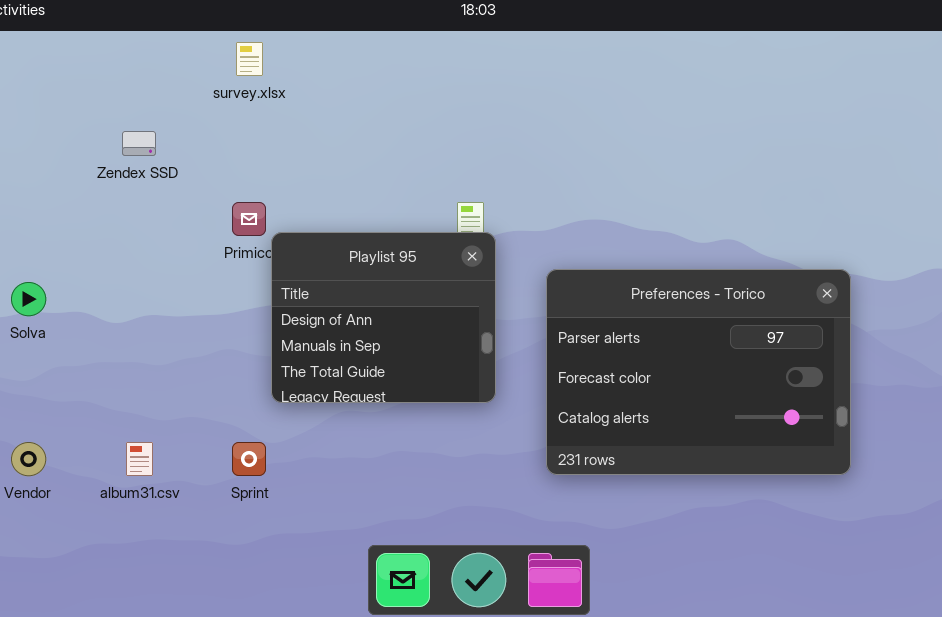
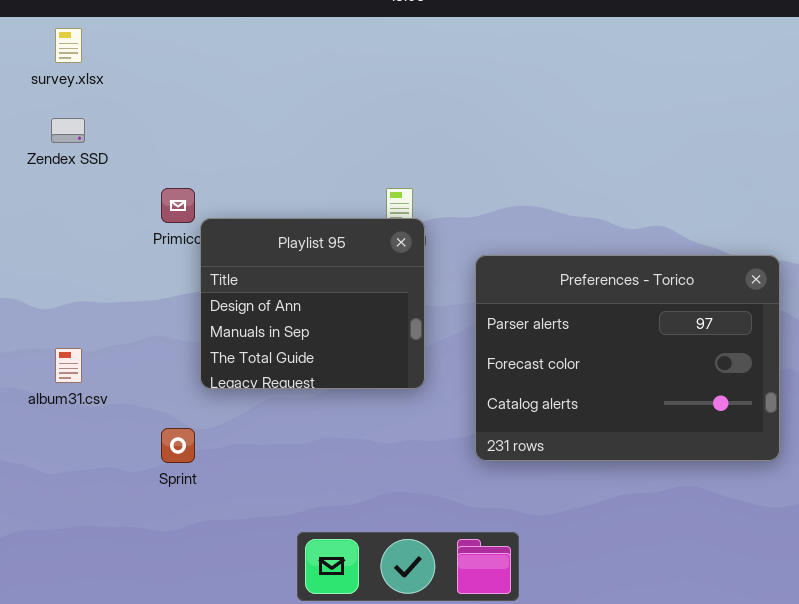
survey.xlsx: [236,42,263,76] -> [55,28,82,63], moved
album31.csv: [126,442,153,476] -> [55,348,82,383], moved

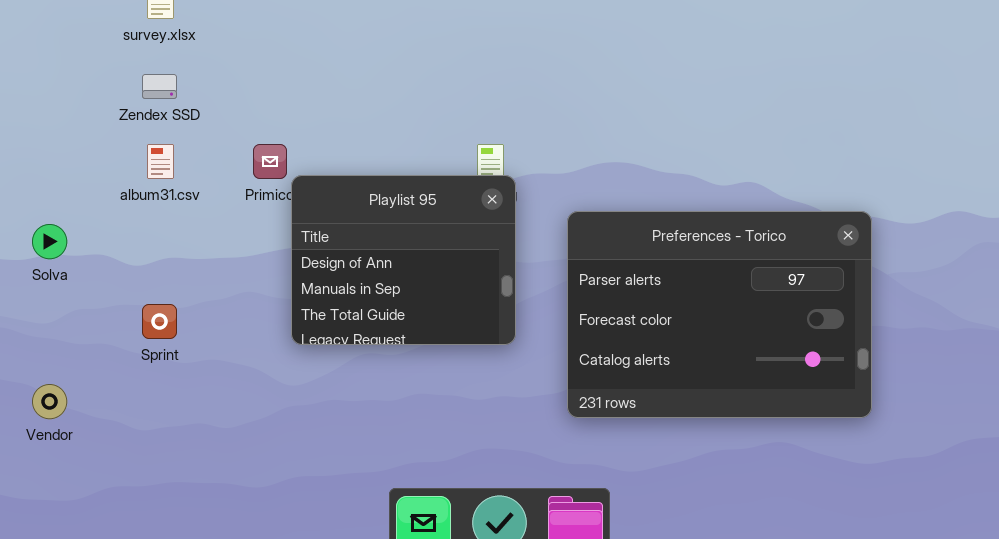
album31.csv: [55,348,82,383] -> [147,144,174,179], moved
Sprint: [161,428,195,463] -> [142,304,177,339], moved

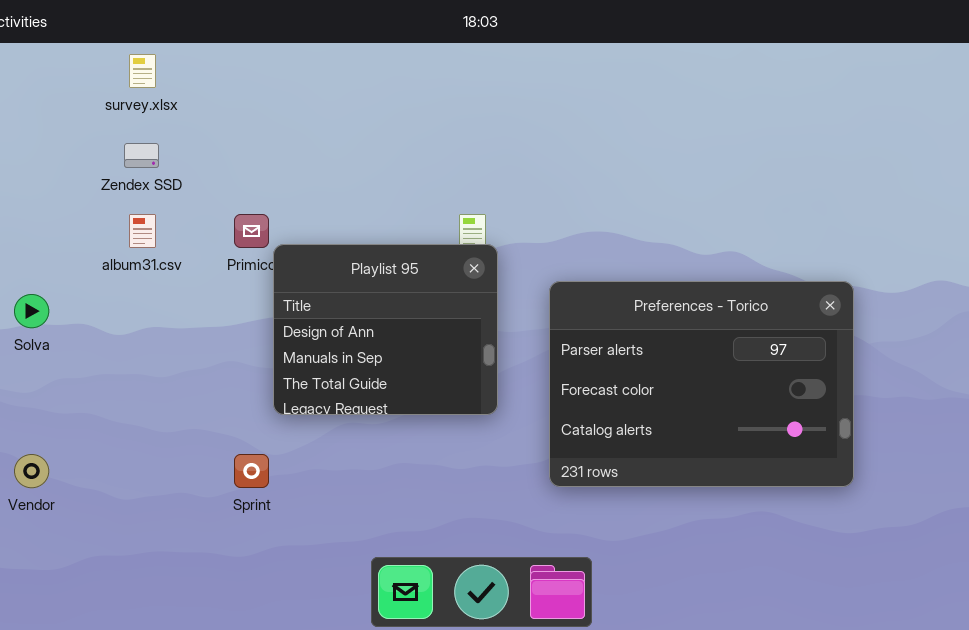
Sprint: [142,304,177,339] -> [234,454,269,488], moved

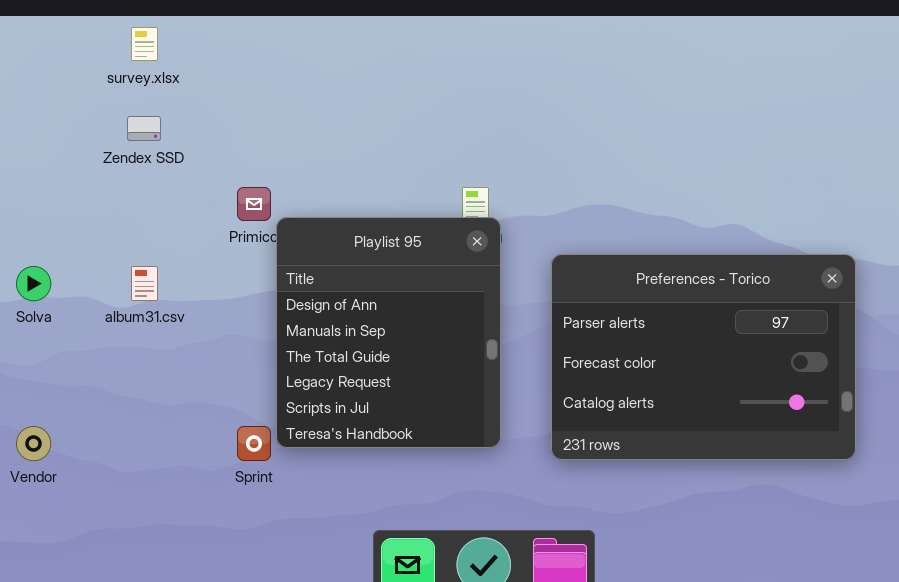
album31.csv: [129,214,156,248] -> [131,266,158,301], moved
Playlist 95: [273,244,498,415] -> [276,217,501,448], resized

